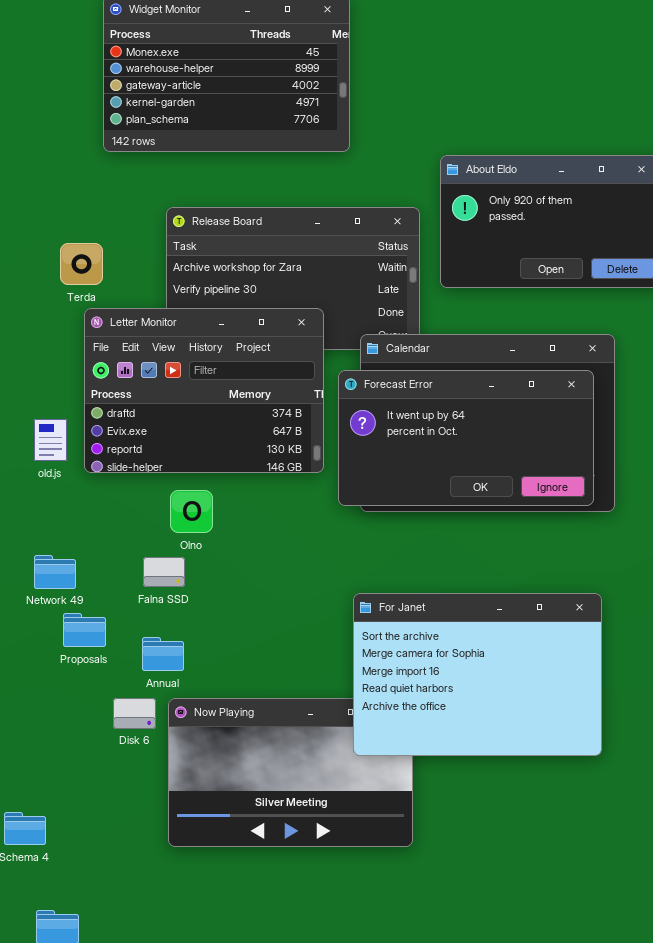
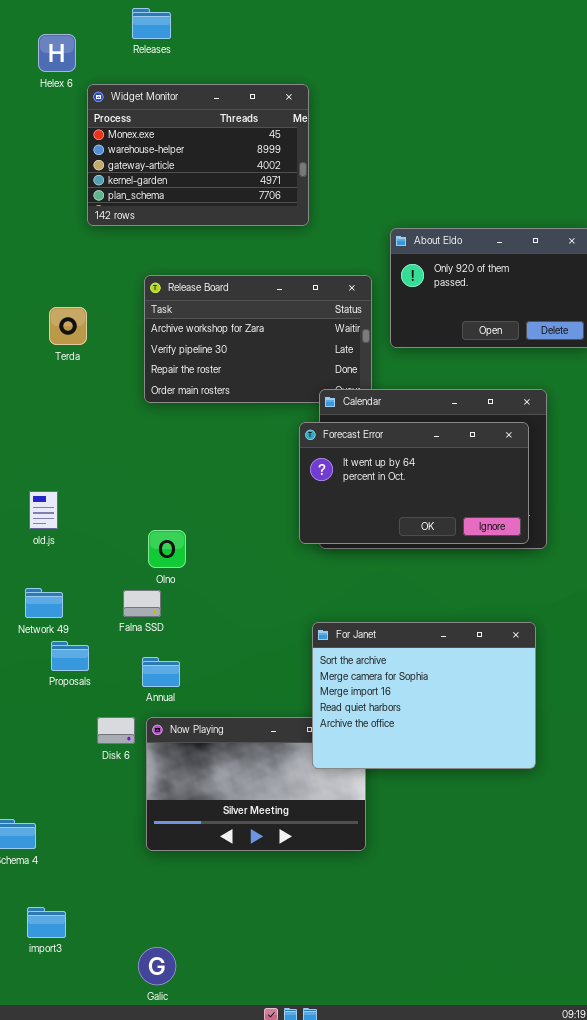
Letter Monitor: [84,308,324,473] -> none, closed
old.js: [34,419,67,461] -> [29,491,58,529], moved
Annual: [142,637,184,671] -> [142,657,180,687], moved

